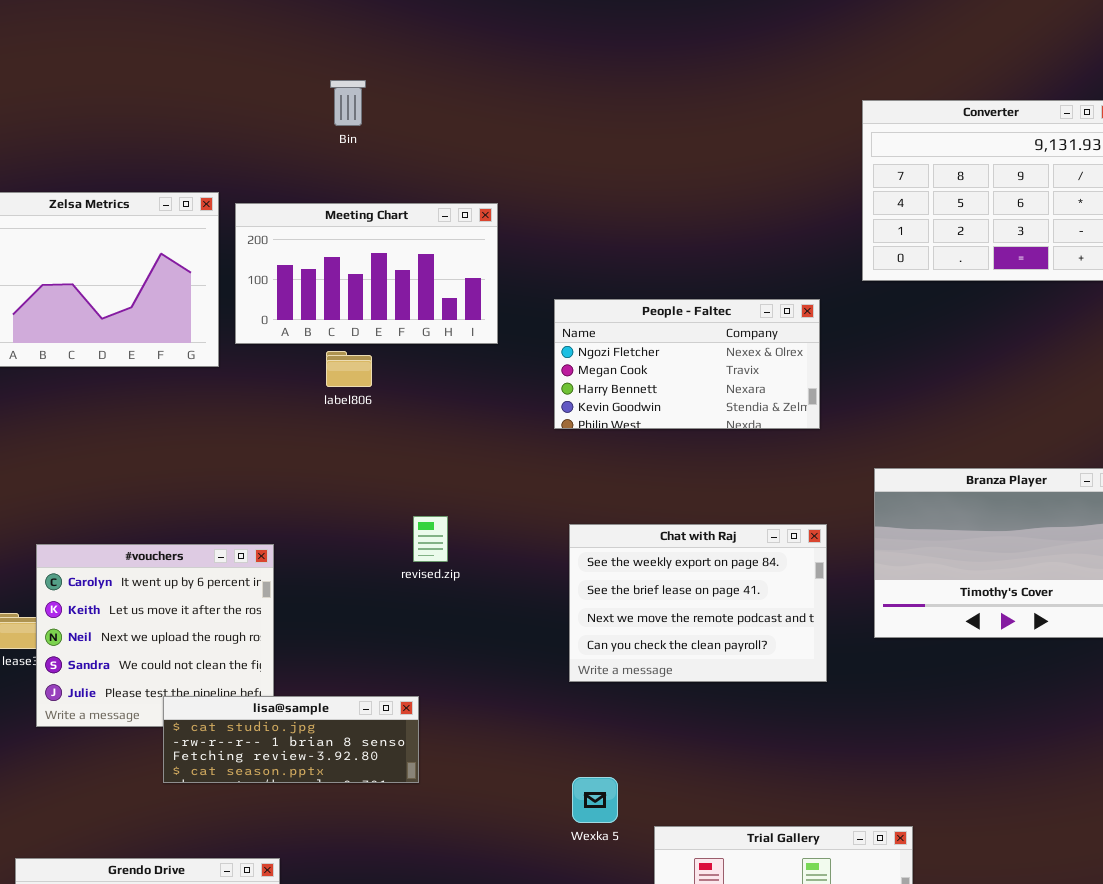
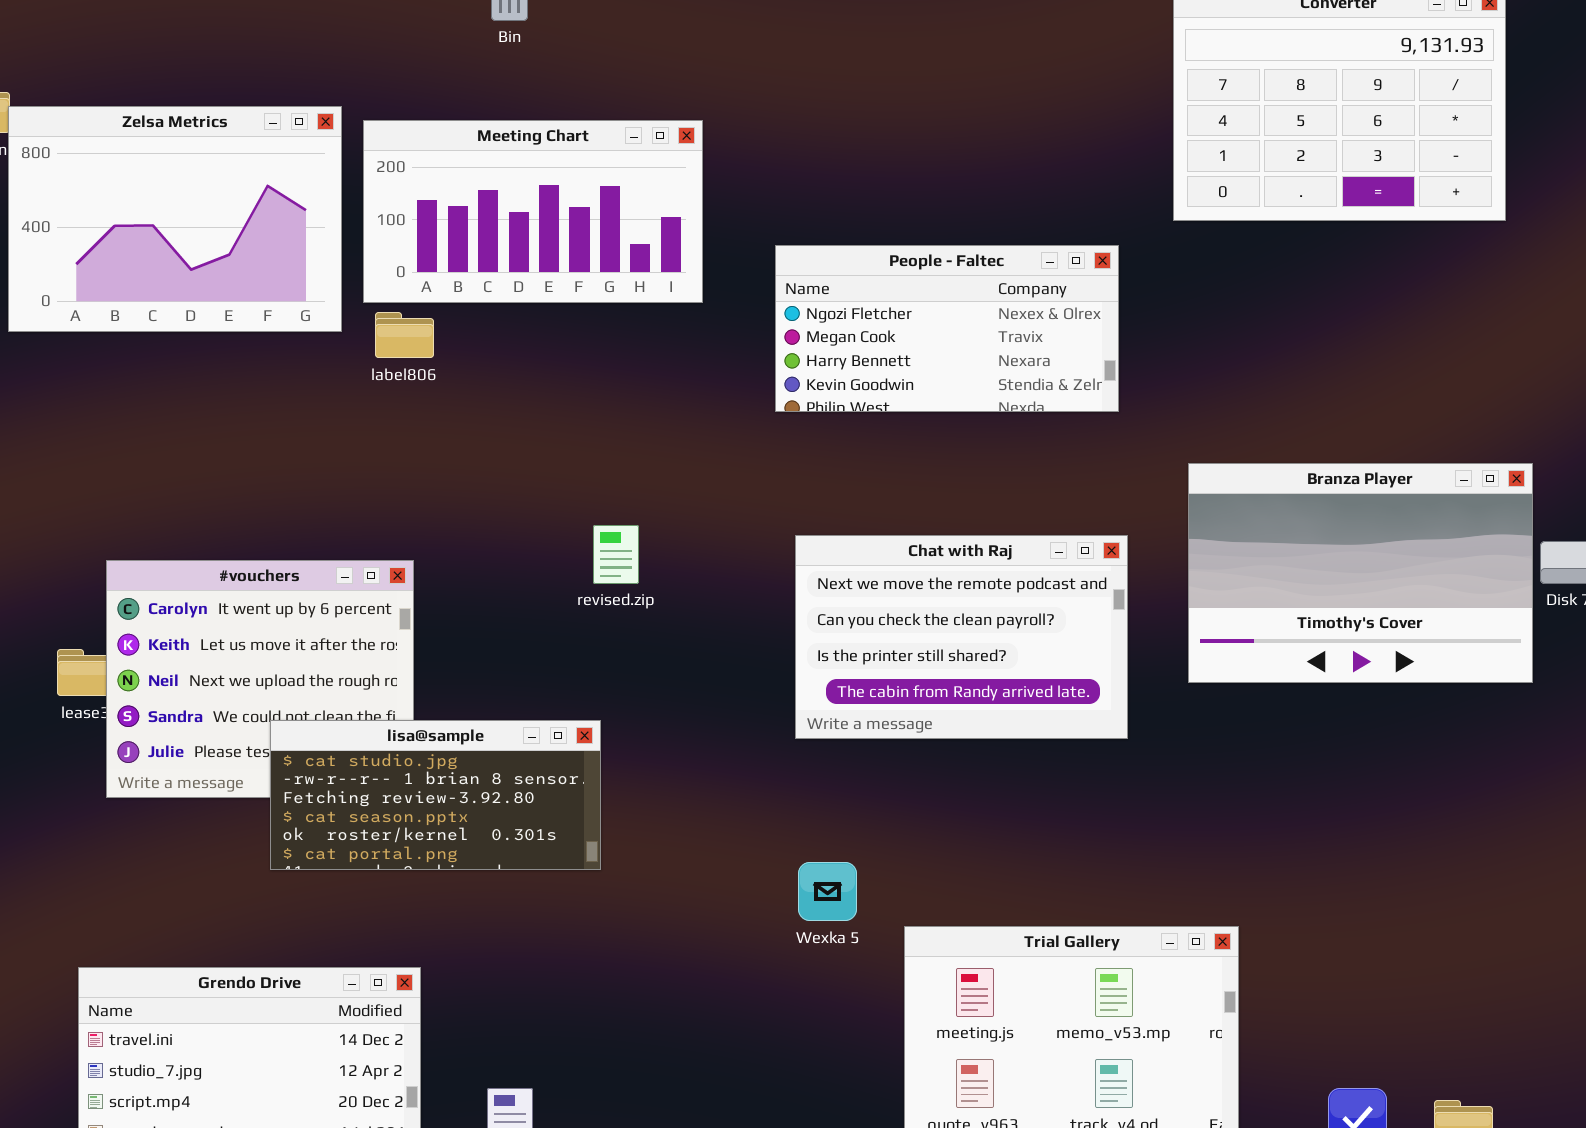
label806: [326,351,372,387] -> [375,312,434,358], moved
Chat with Raj: [569,524,827,682] -> [795,535,1128,739], scrolled down 2 rows
lisa@sample: [163,696,419,783] -> [270,720,601,870], resized

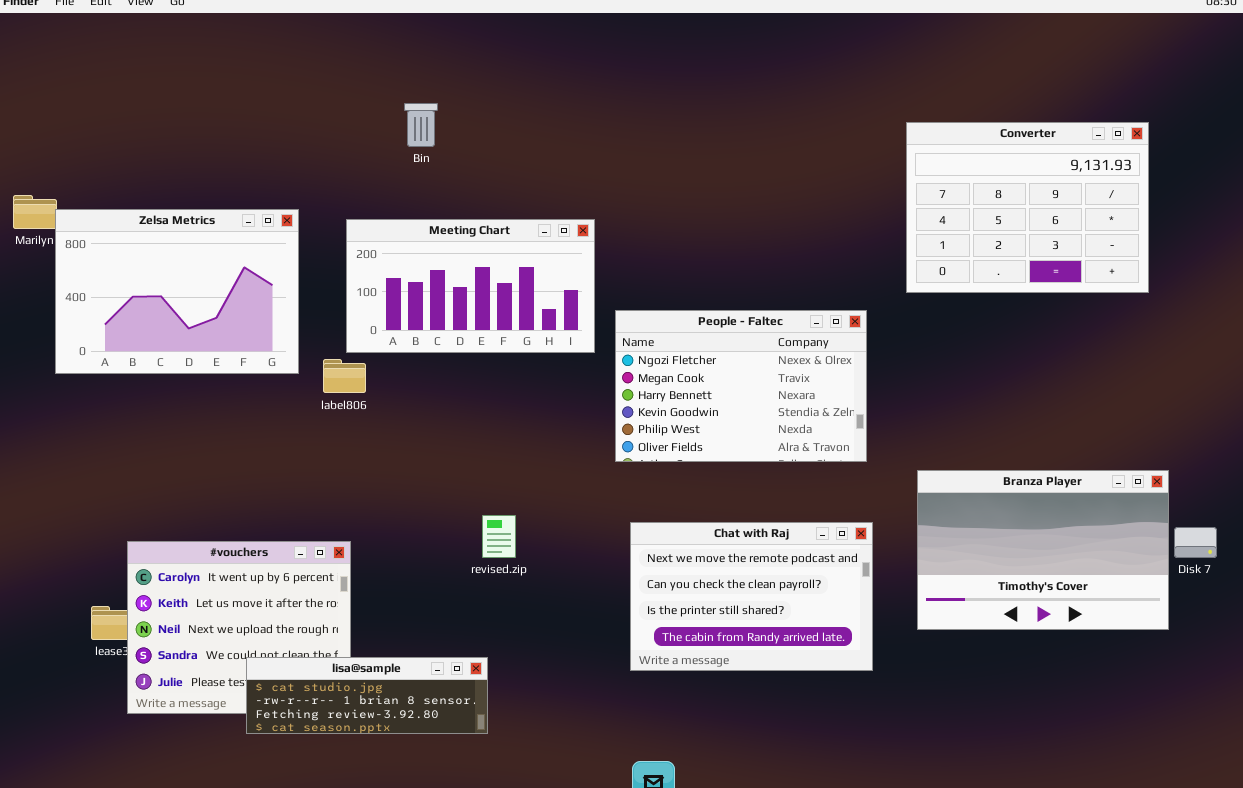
Meeting Chart: [363,120,703,303] -> [346,219,595,353], moved
People - Faltec: [775,245,1119,412] -> [615,310,867,462], resized
lisa@sample: [270,720,601,870] -> [246,657,488,734], resized

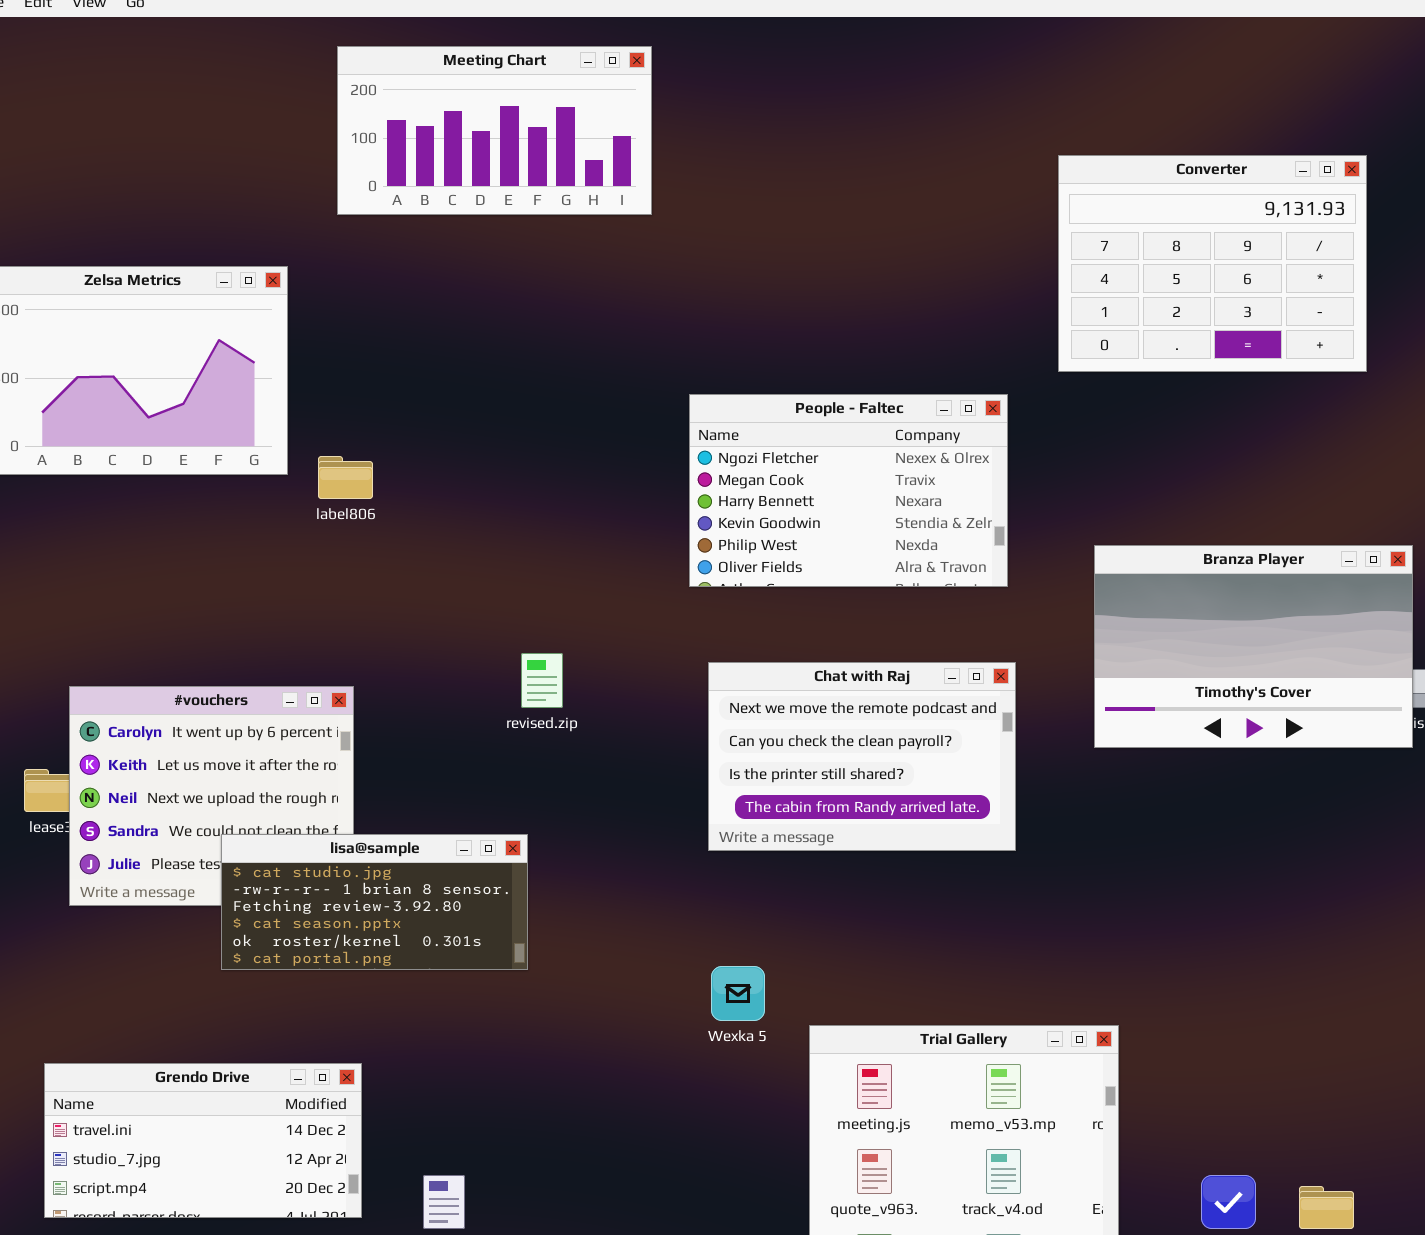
Meeting Chart: [346,219,595,353] -> [337,46,652,215], moved
Branza Player: [917,470,1169,630] -> [1094,545,1413,748], moved
lisa@sample: [246,657,488,734] -> [221,834,528,970], resized

